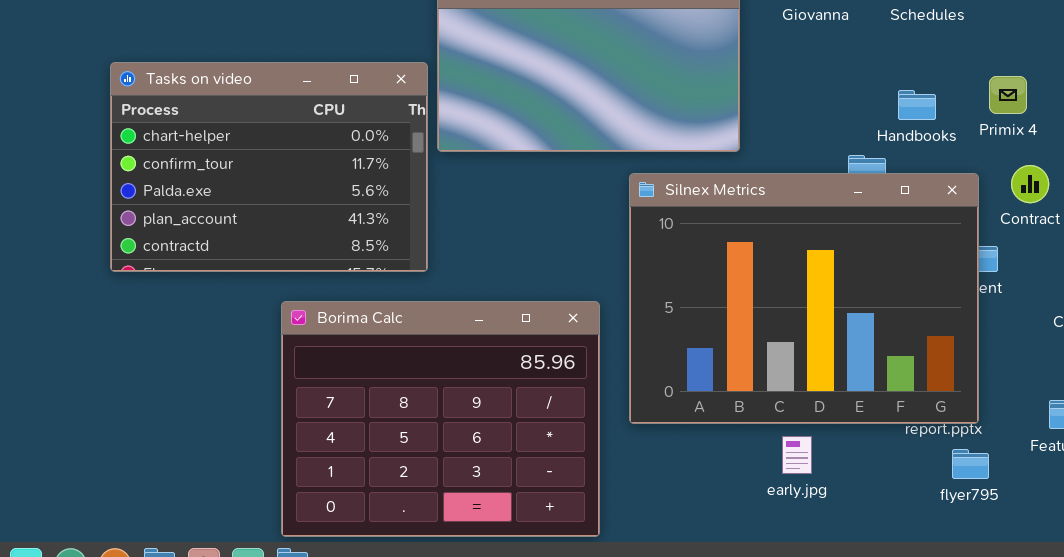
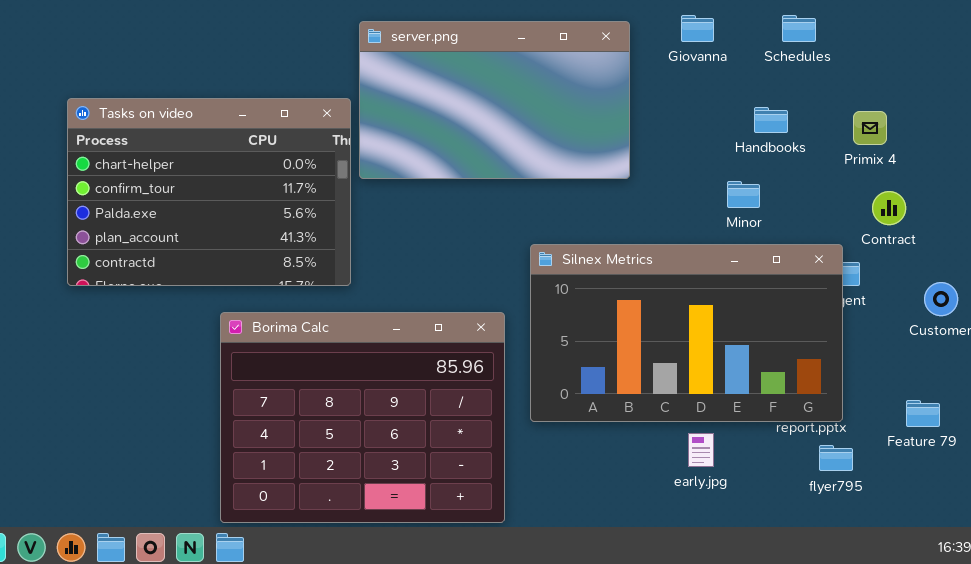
Handbooks: [898,90,936,120] -> [754,107,788,133], moved
Silnex Metrics: [629,173,979,424] -> [530,244,843,422], resized
early.jpg: [782,436,812,474] -> [688,433,714,467], moved

